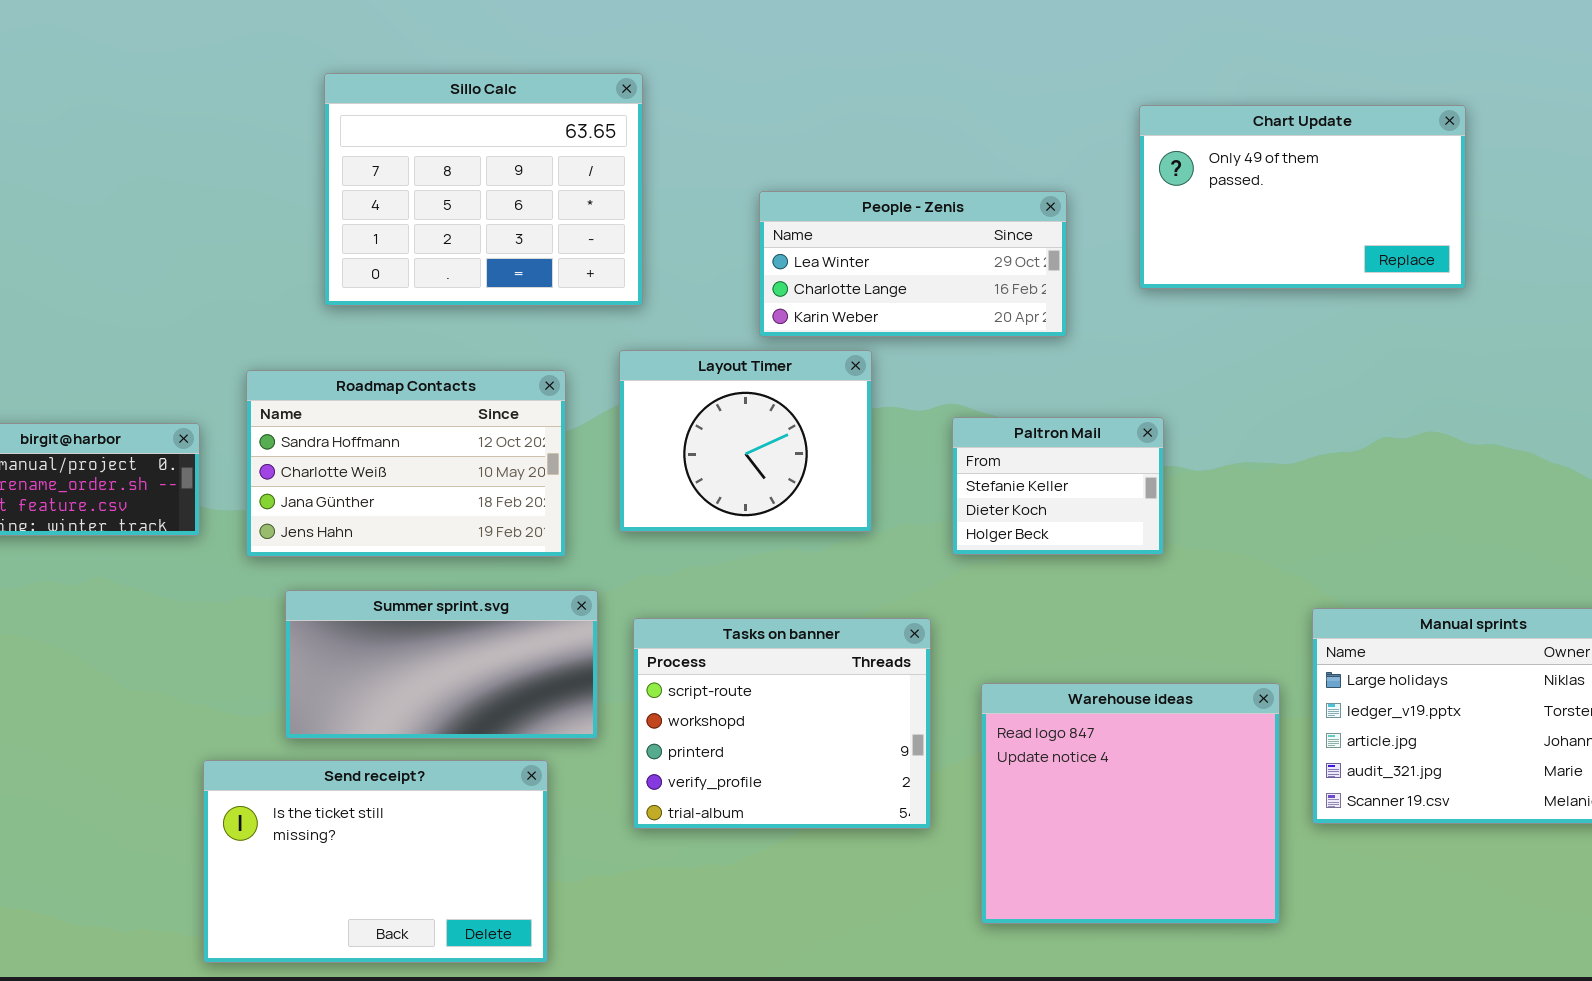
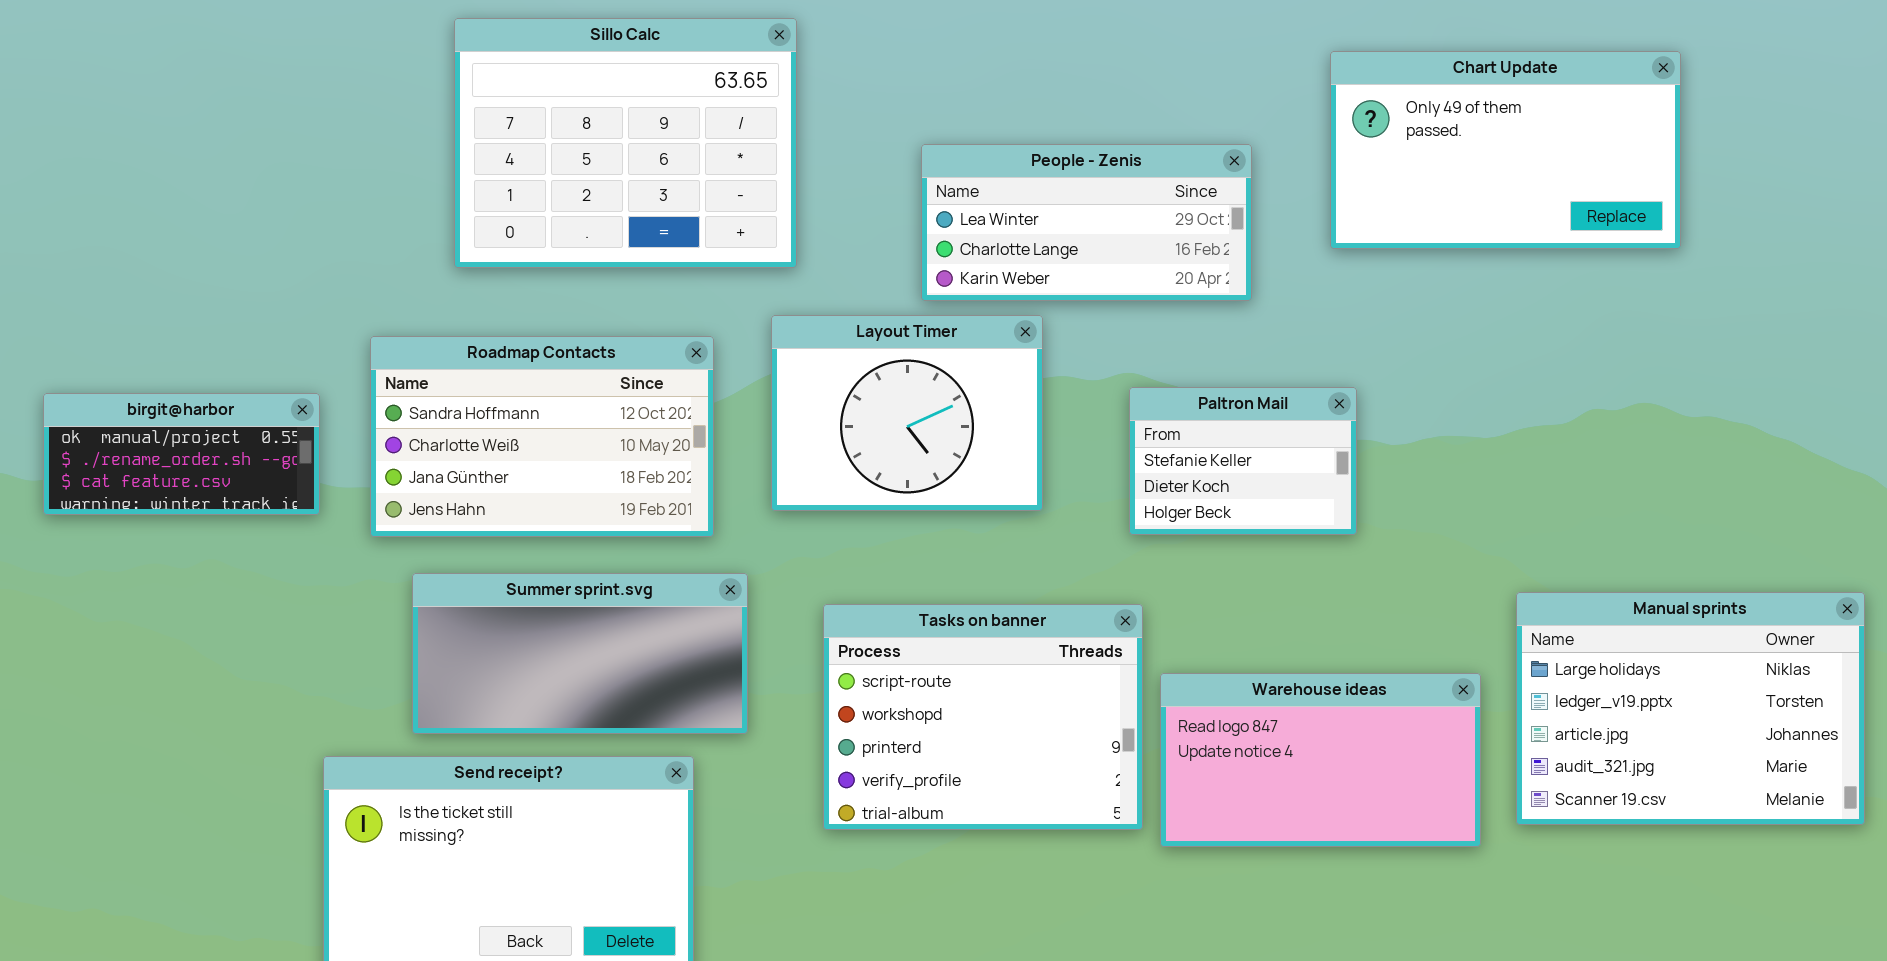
Tasks on banner: [633,618,931,829] -> [823,604,1143,830], moved
Warehouse ideas: [981,683,1280,924] -> [1160,673,1481,847], resized

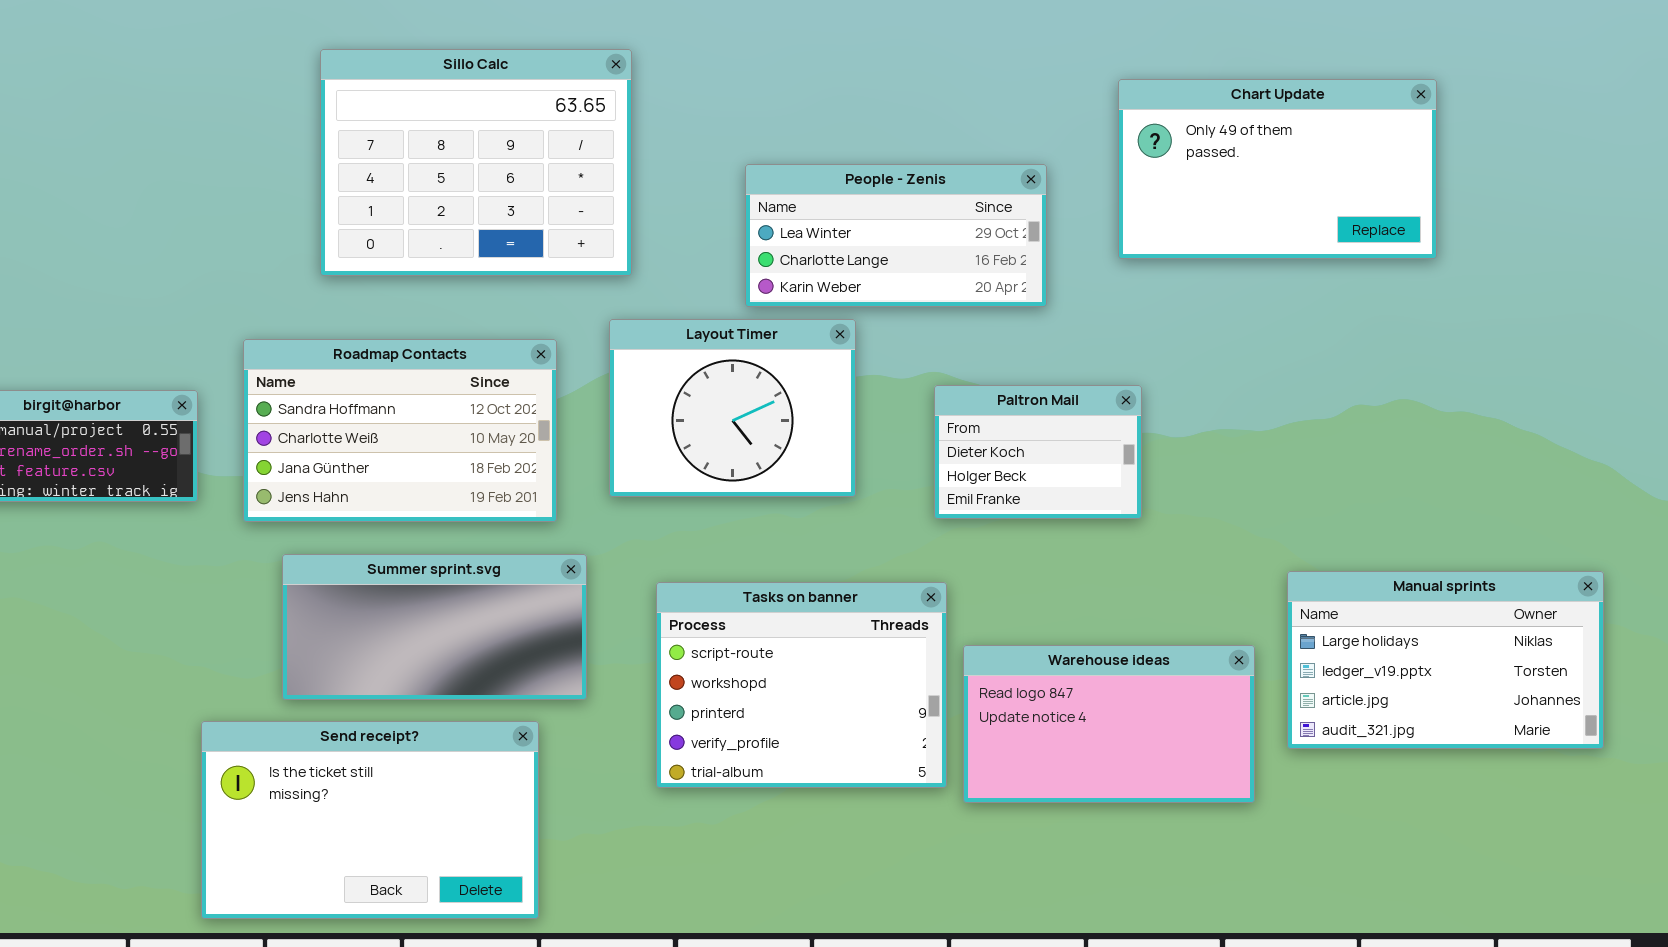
Paltron Mail: [1129,387,1357,535] -> [934,385,1142,519], scrolled down 1 row
Manual sprints: [1516,592,1865,825] -> [1287,571,1604,749], resized

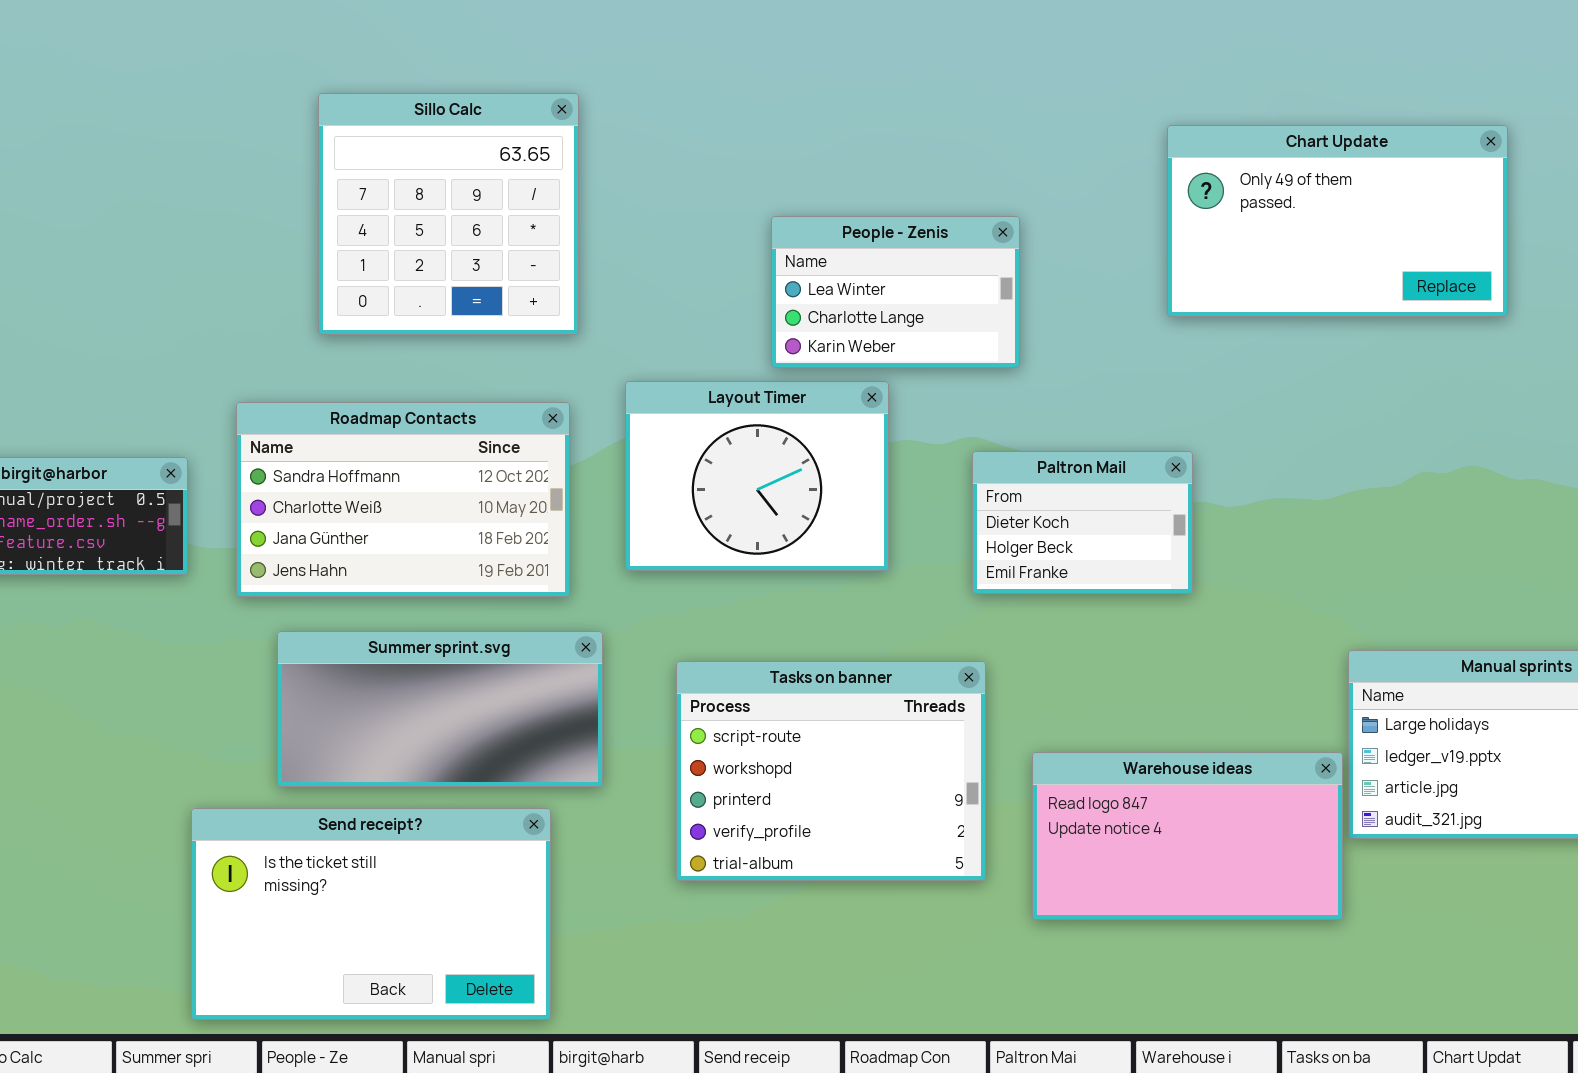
Sillo Calc: [320,49,632,276] -> [318,93,579,335], resized
People - Zenis: [745,164,1047,307] -> [771,216,1020,368], resized
Warehouse ideas: [963,645,1255,803] -> [1032,752,1343,920], moved

